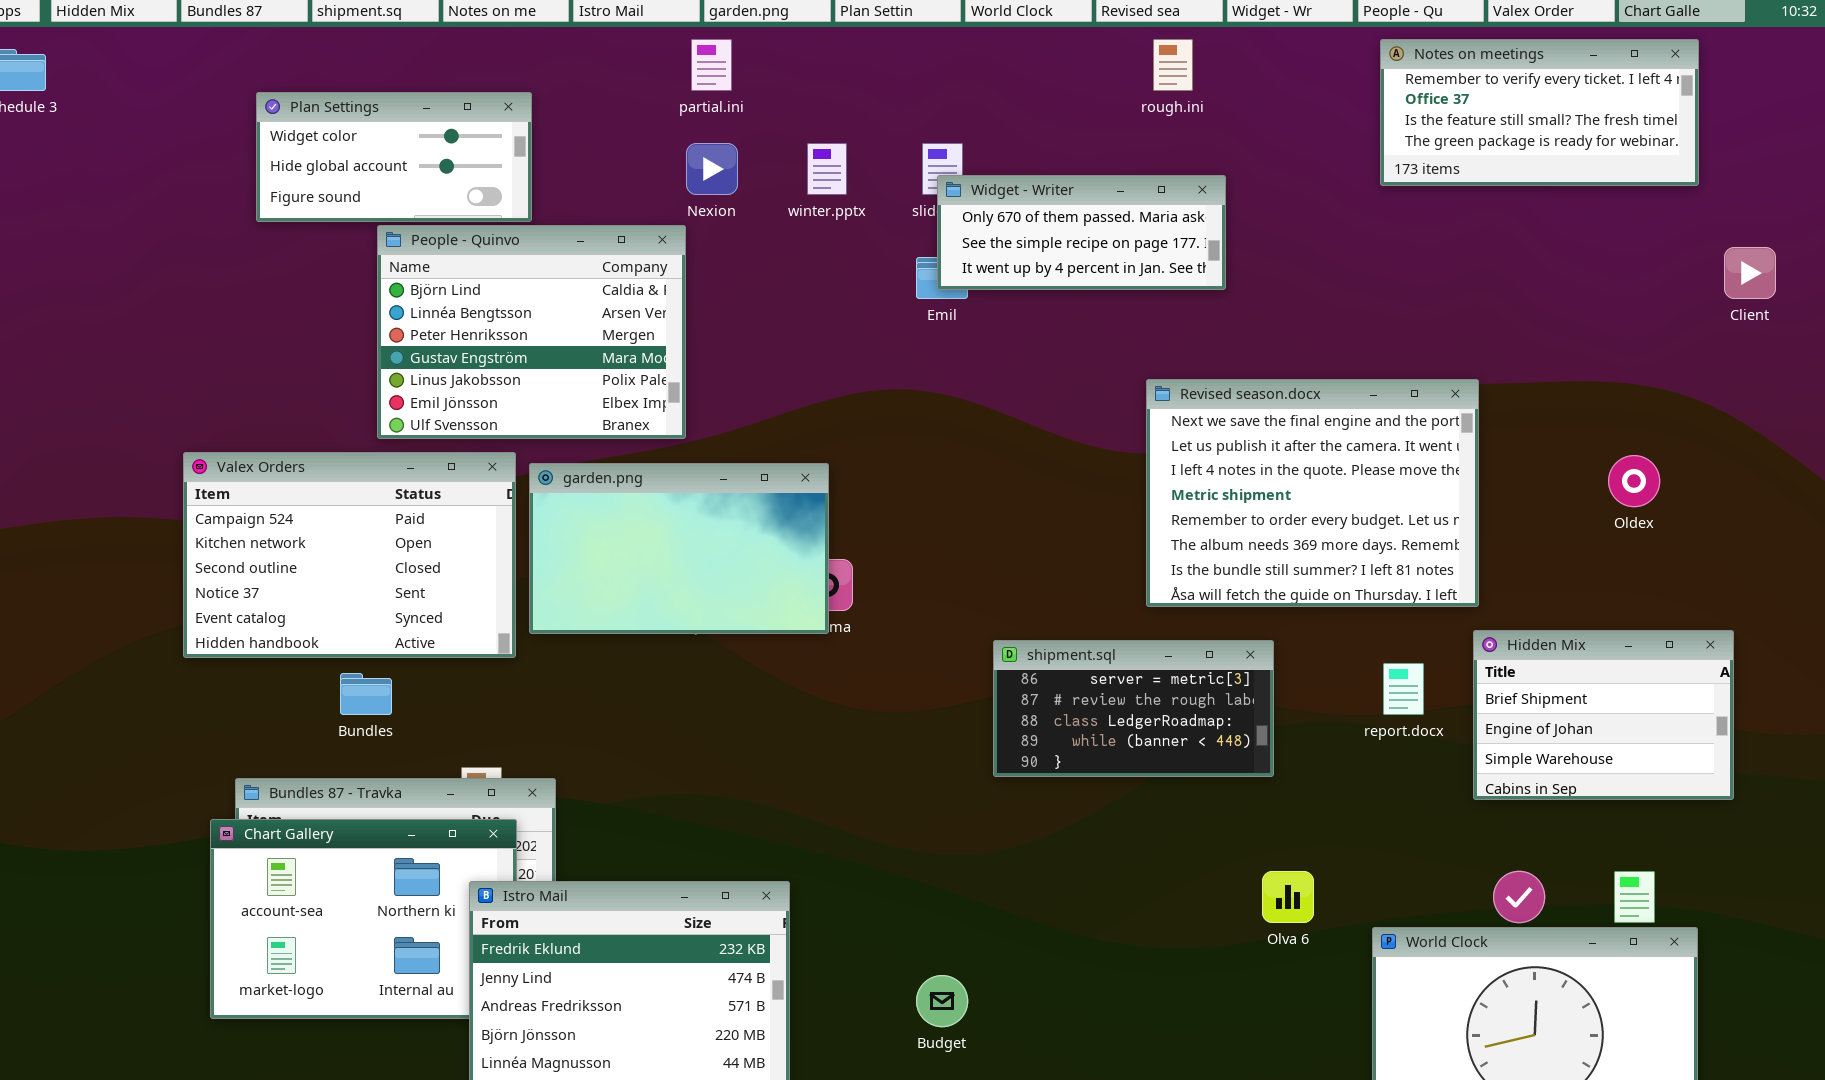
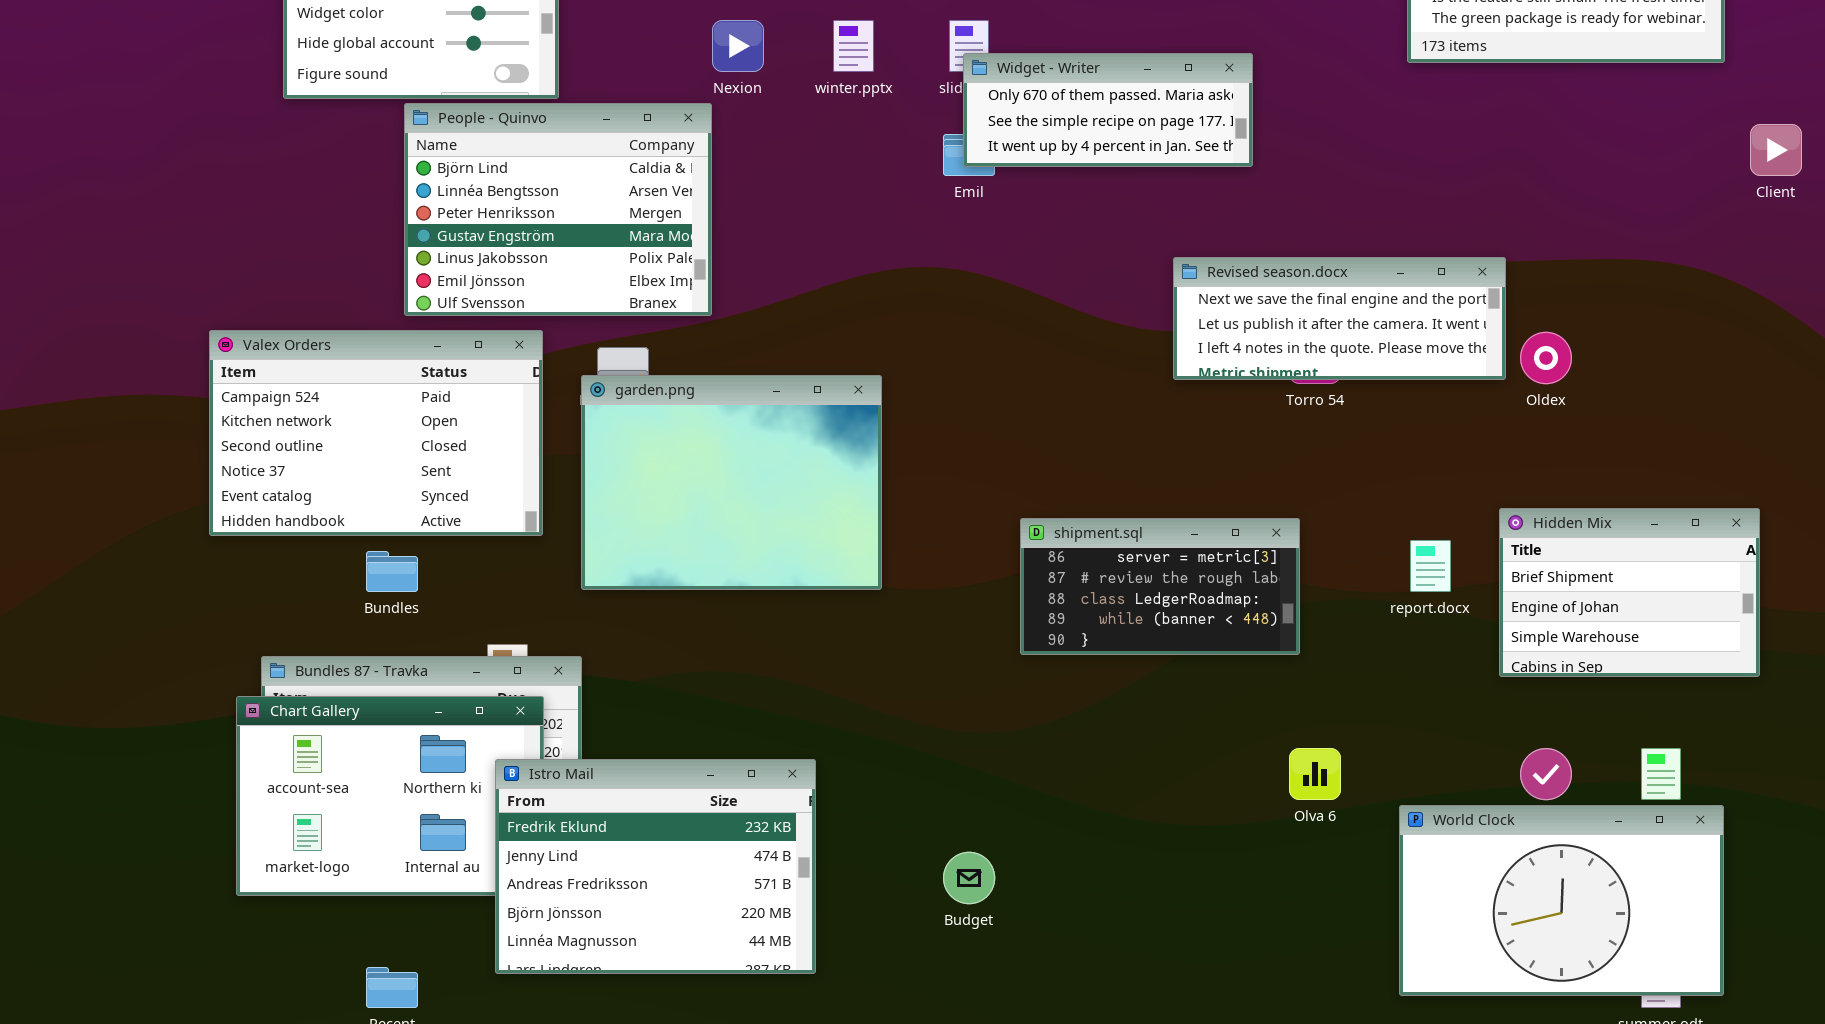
Revised season.docx: [1146,379,1479,607] -> [1173,257,1506,380], resized
Oldex: [1608,455,1660,507] -> [1520,332,1572,384], moved
garden.png: [529,463,829,634] -> [581,375,882,590], moved, resized

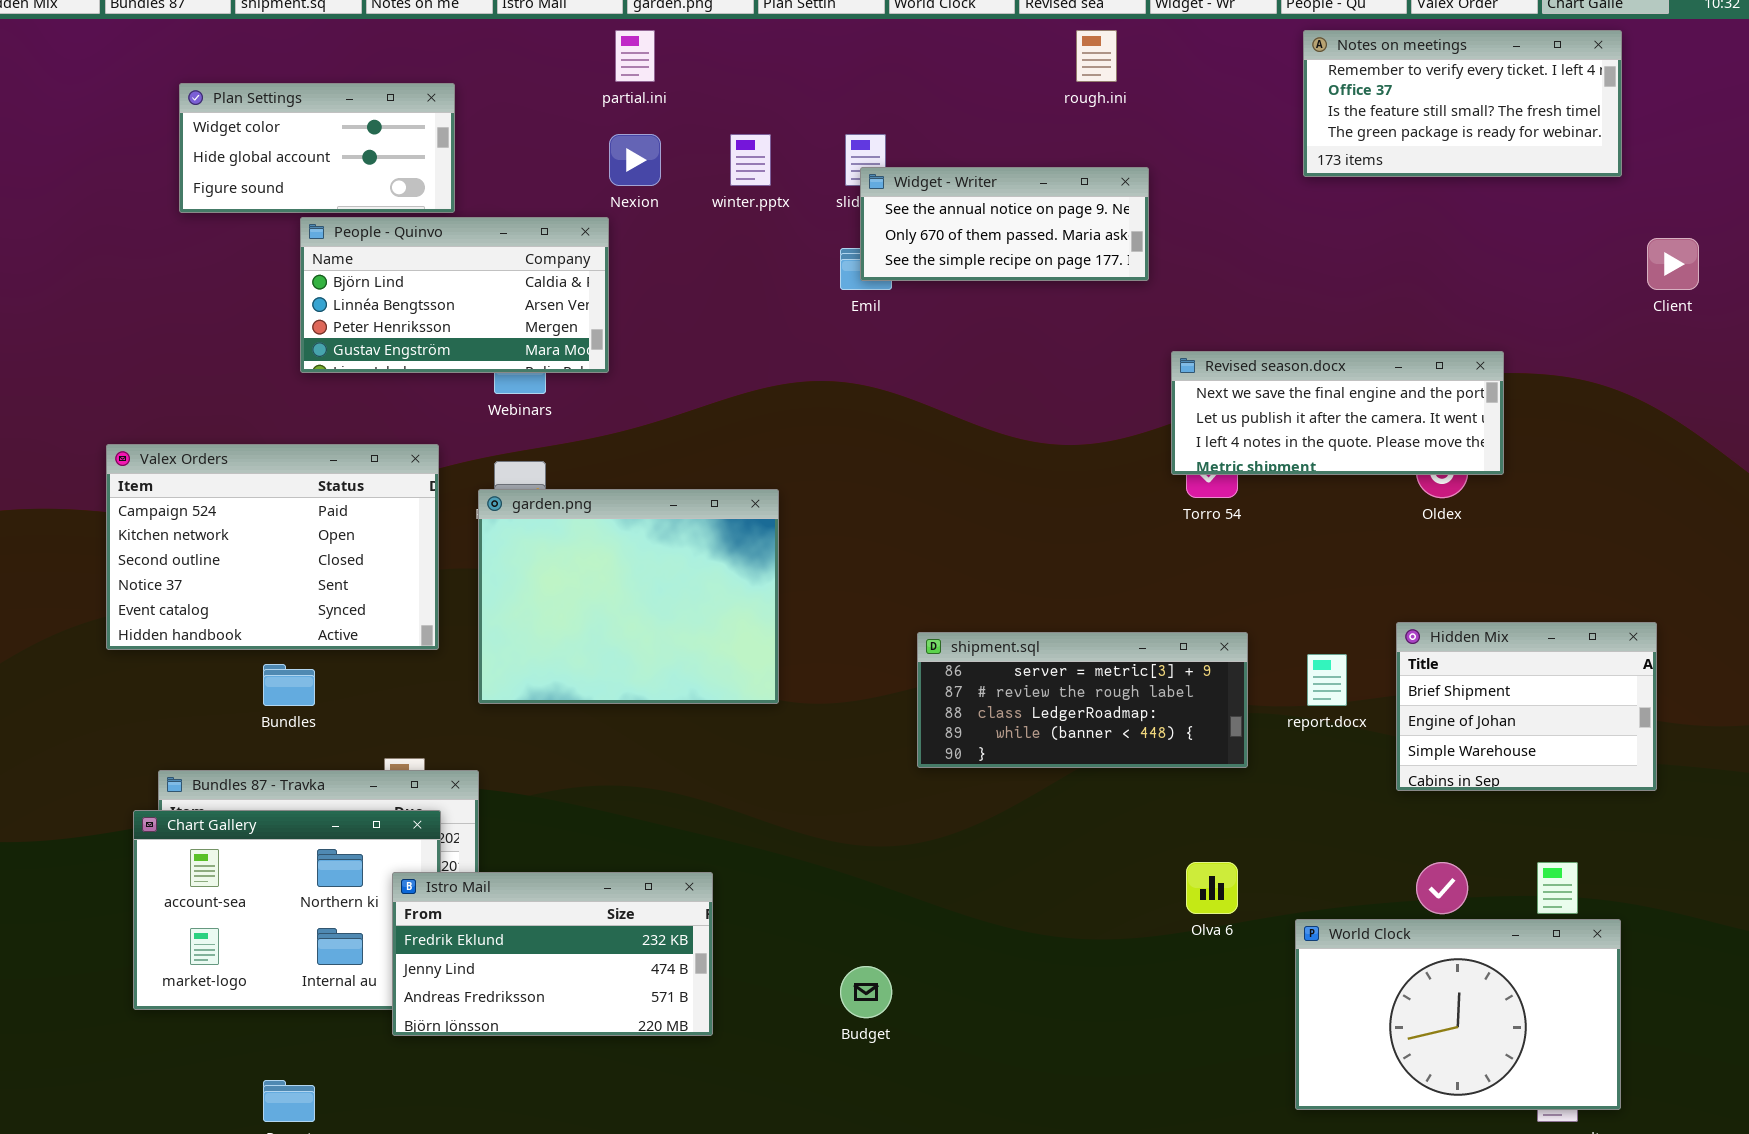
Widget - Writer: [963,53,1253,167] -> [860,167,1149,281], scrolled up 1 row
People - Quinvo: [404,103,712,316] -> [300,217,609,373], resized
Revised season.docx: [1173,257,1506,380] -> [1171,351,1504,475], moved
shipment.sql: [1020,518,1300,655] -> [917,632,1248,768], resized
Istro Mail: [495,759,816,974] -> [392,872,713,1036], resized

